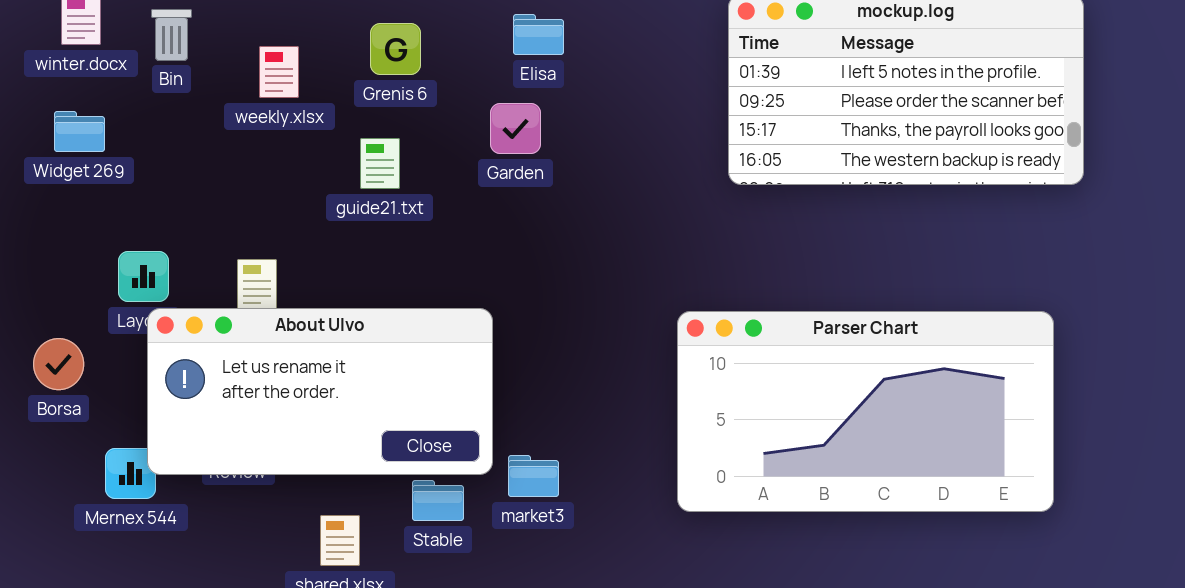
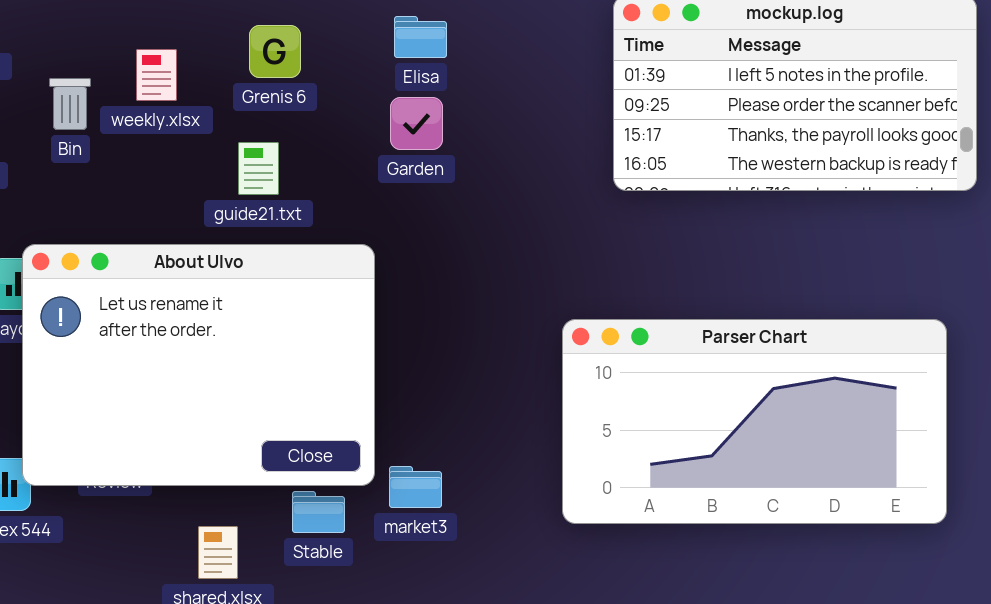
Bin: [151,9,192,61] -> [49,78,91,130], moved
Garden: [490,103,541,154] -> [390,97,443,150], moved
About Ulvo: [147,308,493,475] -> [22,244,375,486], resized

